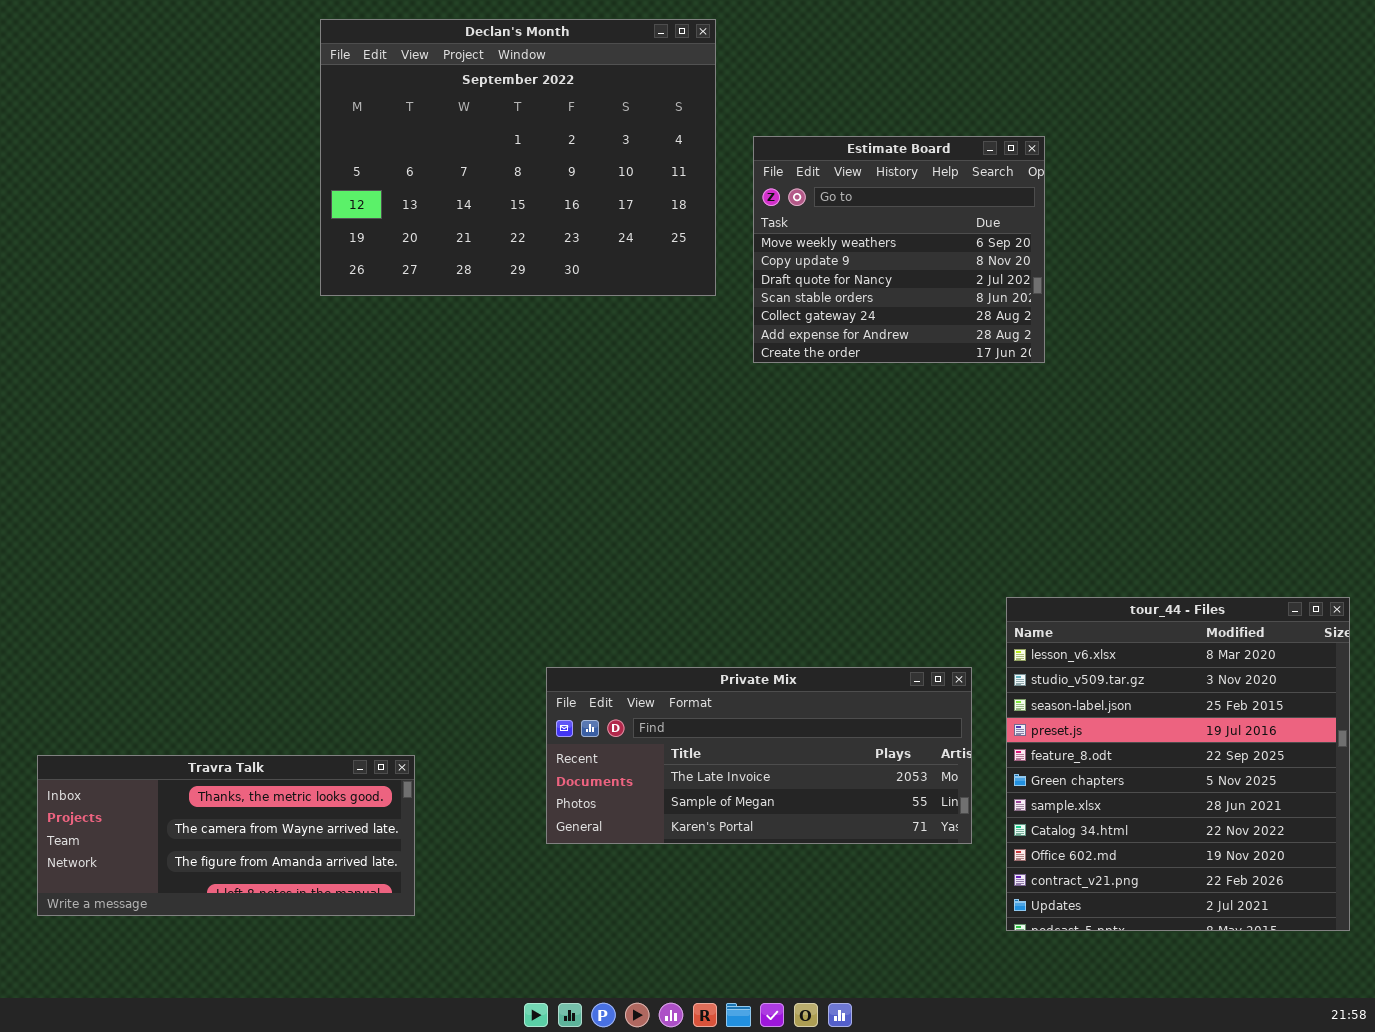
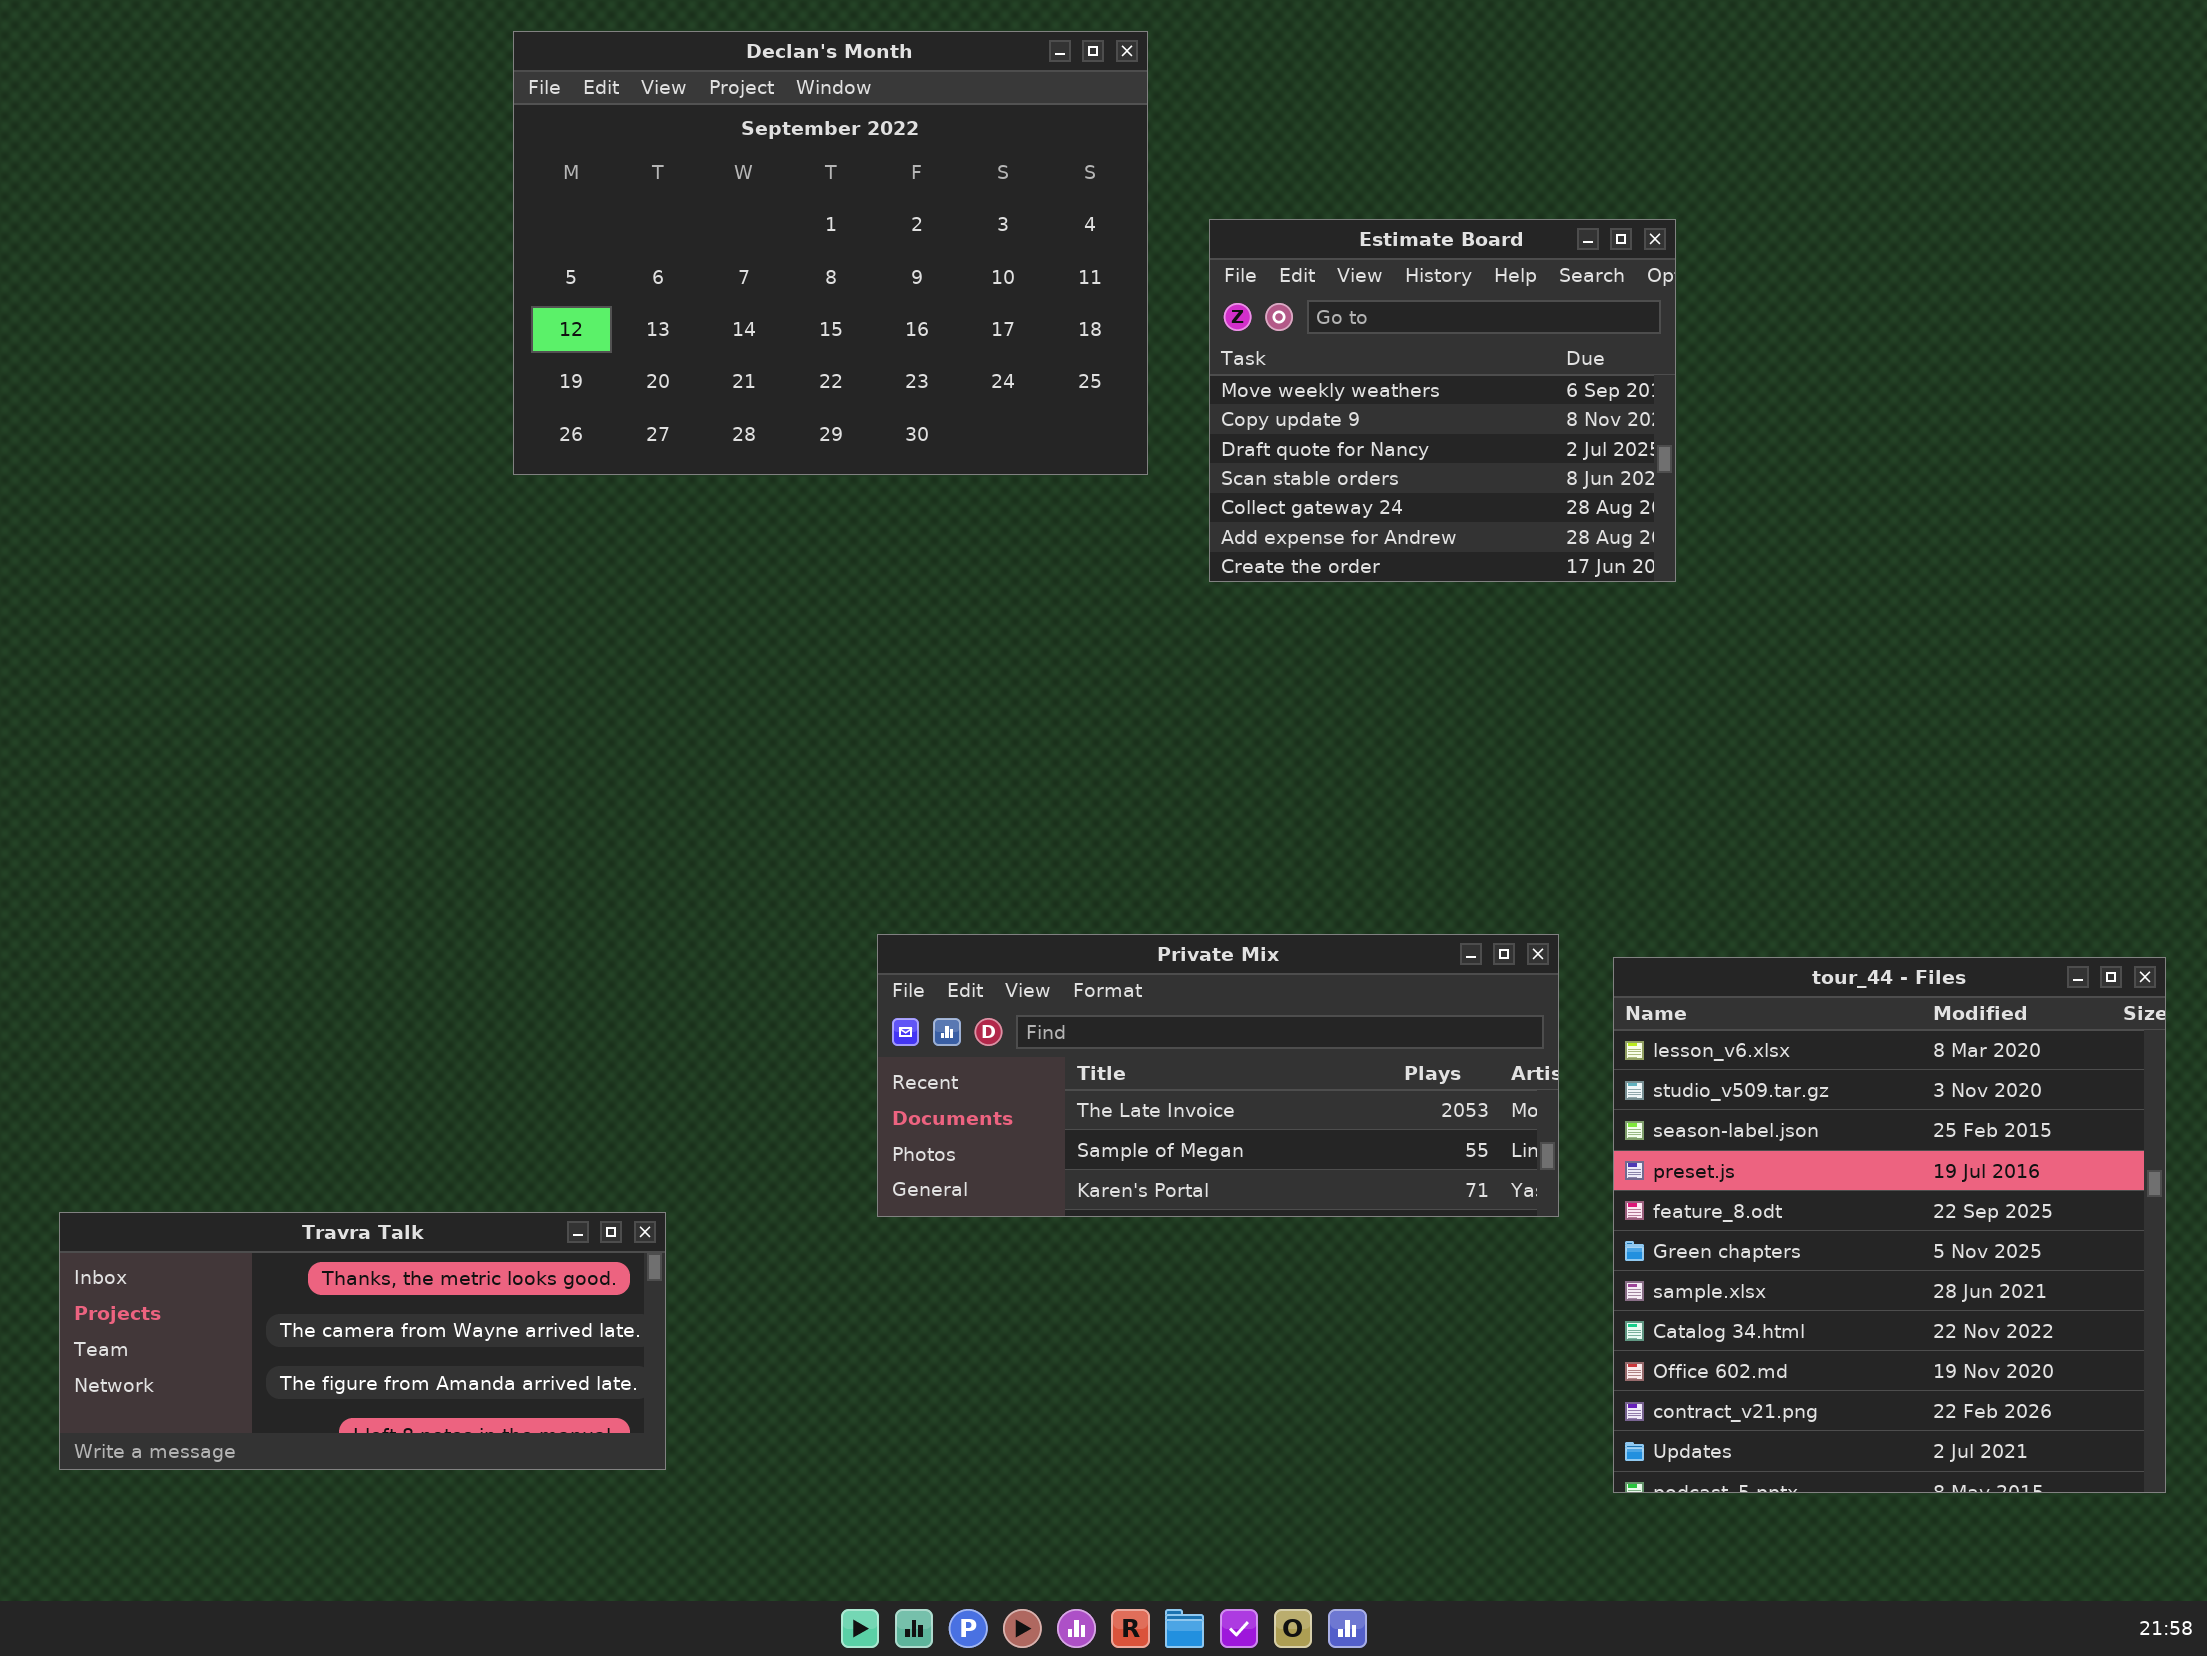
Private Mix: [546,667,972,844] -> [877,934,1559,1217], moved

